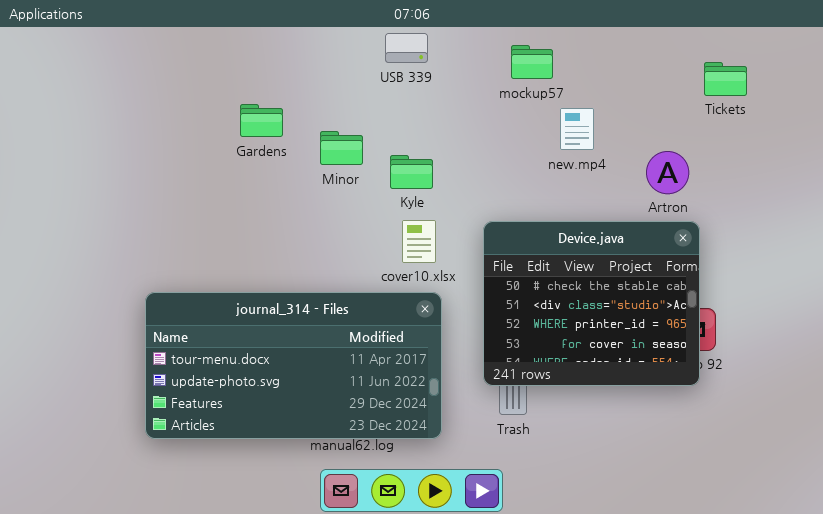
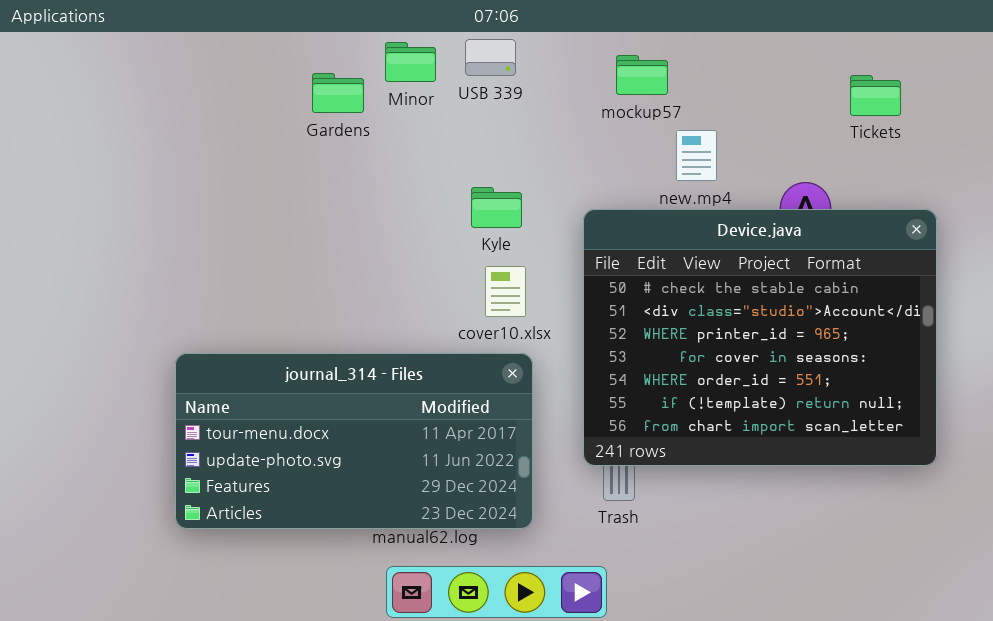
Gardens: [240,104,283,137] -> [312,73,364,113], moved
Minor: [320,131,363,165] -> [385,42,436,82], moved
Device.java: [483,221,700,386] -> [583,209,937,466], resized

